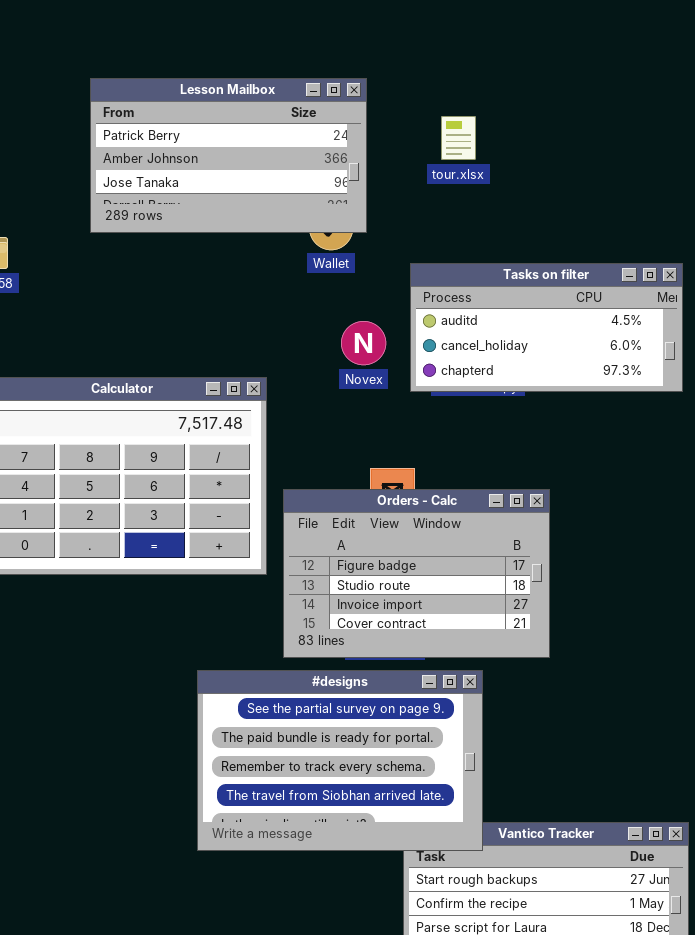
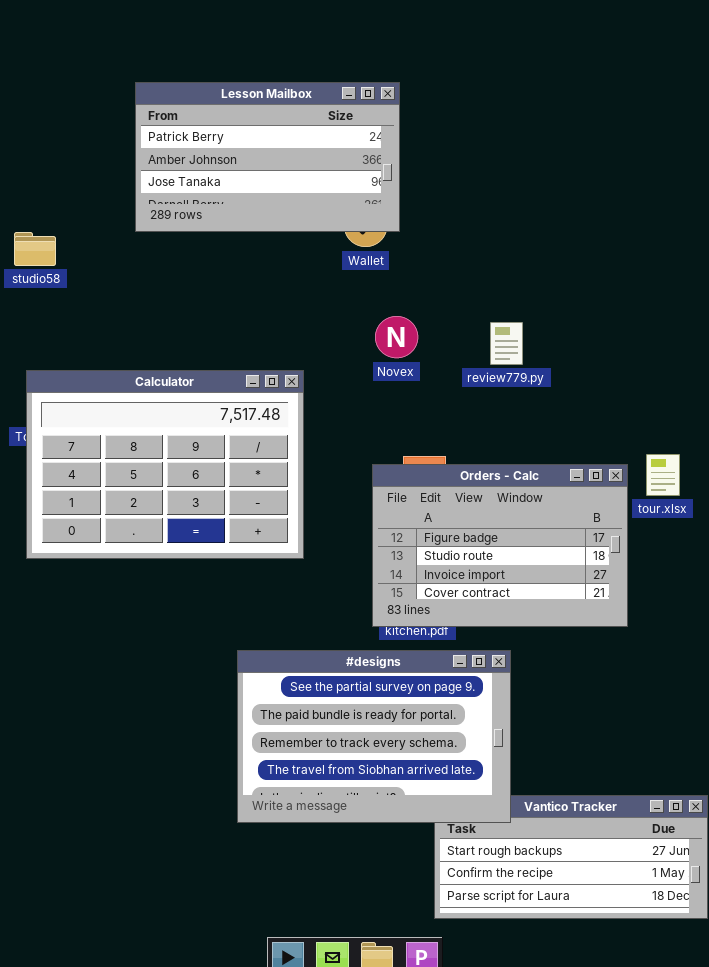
tour.xlsx: [441,116,476,160] -> [646,454,680,496], moved
Tasks on filter: [410,263,683,392] -> none, closed
Orders - Calc: [283,489,550,658] -> [372,464,628,627], moved

